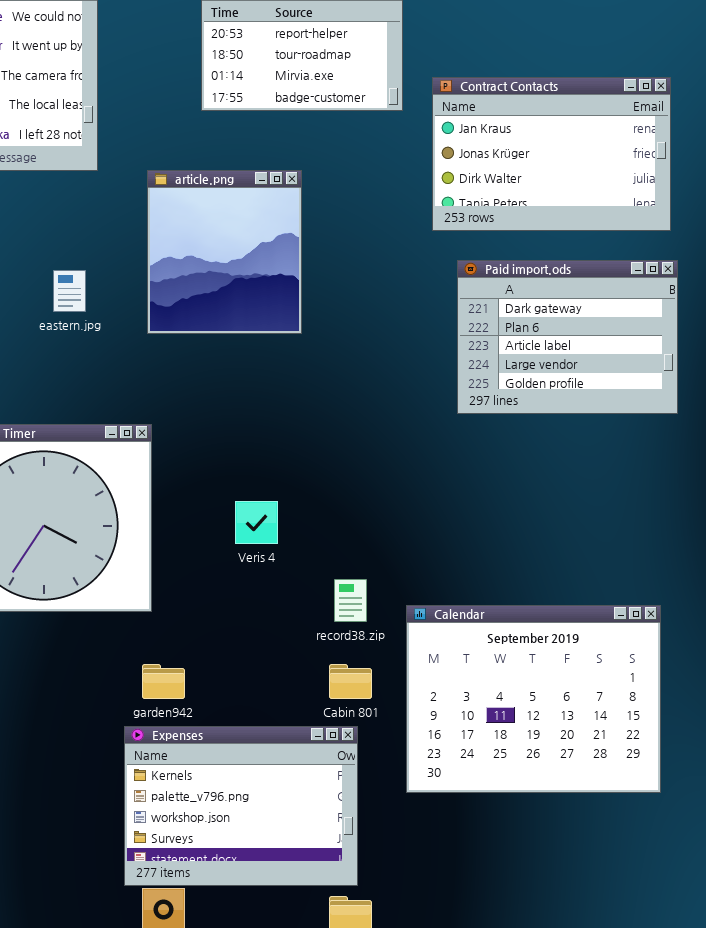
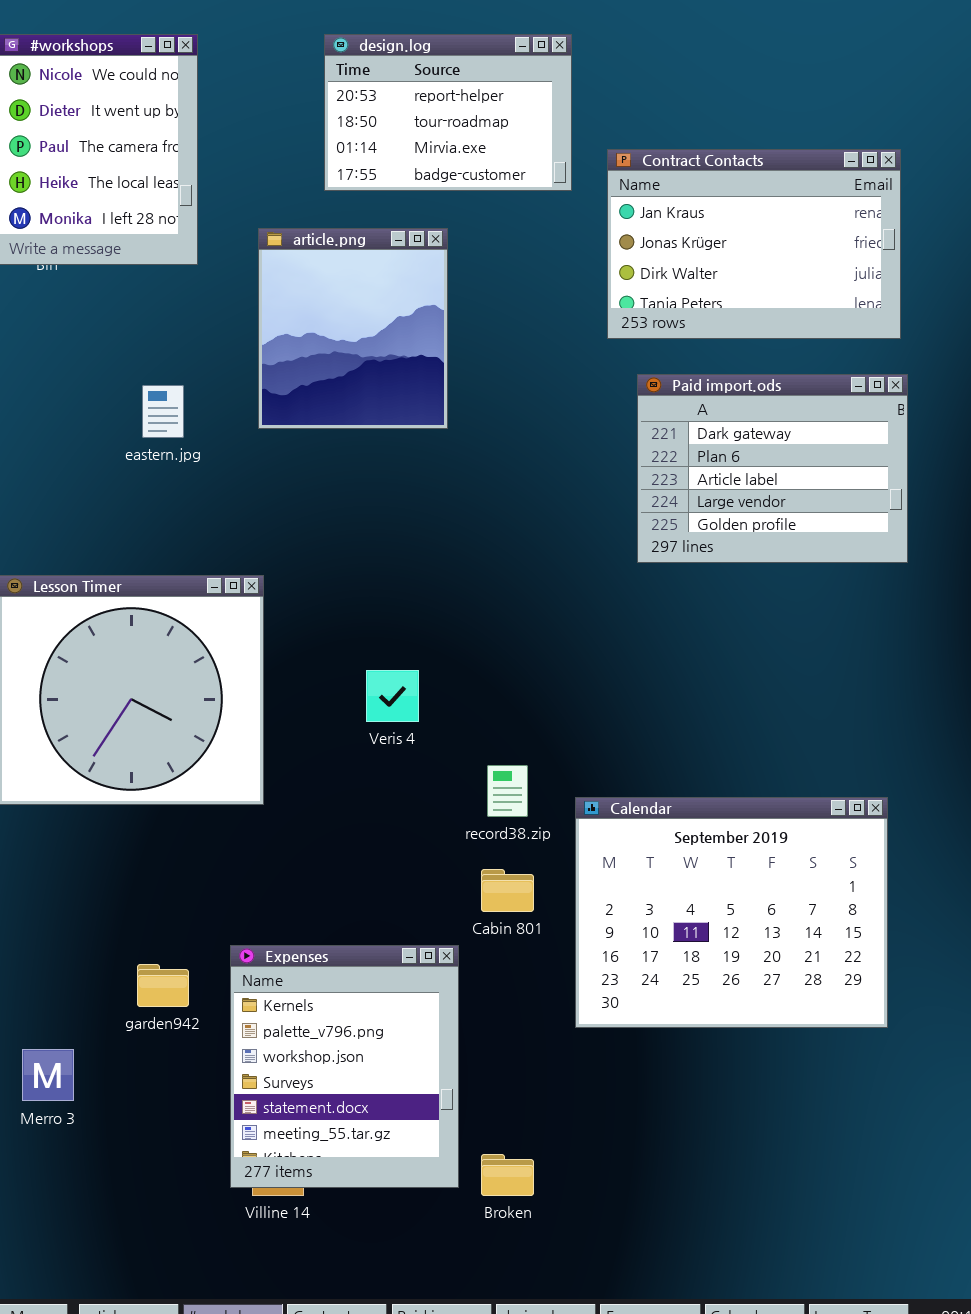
article.png: [147,170,302,334] -> [258,228,448,429], moved
garden942: [142,664,185,699] -> [137,964,189,1007], moved
Expenses: [124,726,358,886] -> [230,945,459,1188], resized

